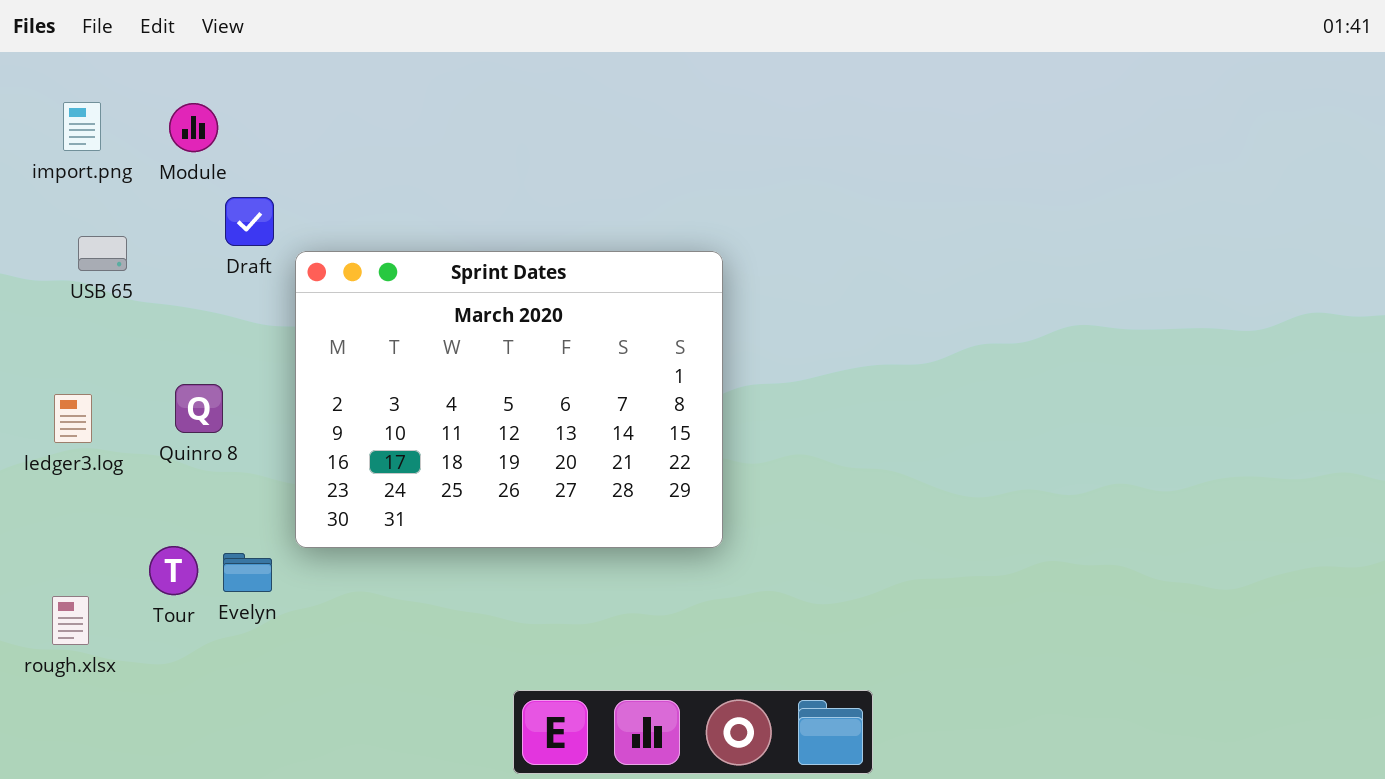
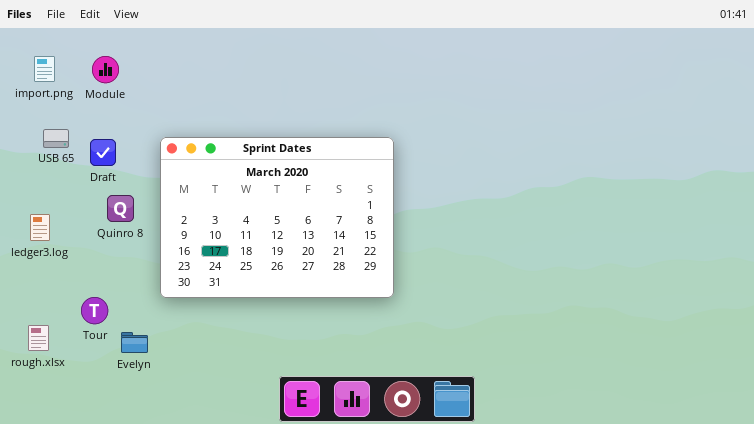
Draft: [225,197,274,246] -> [90,139,116,166], moved
Quinro 8: [175,384,223,433] -> [107,195,134,222], moved
Evelyn: [223,553,272,592] -> [121,332,148,353], moved

